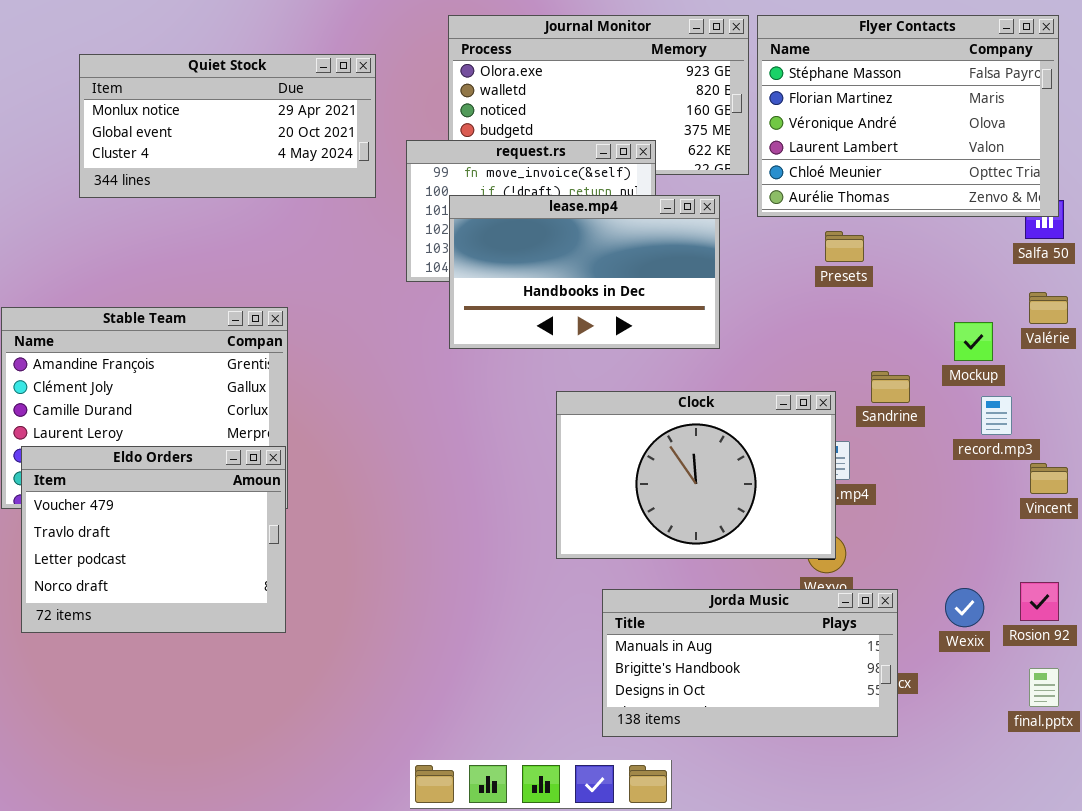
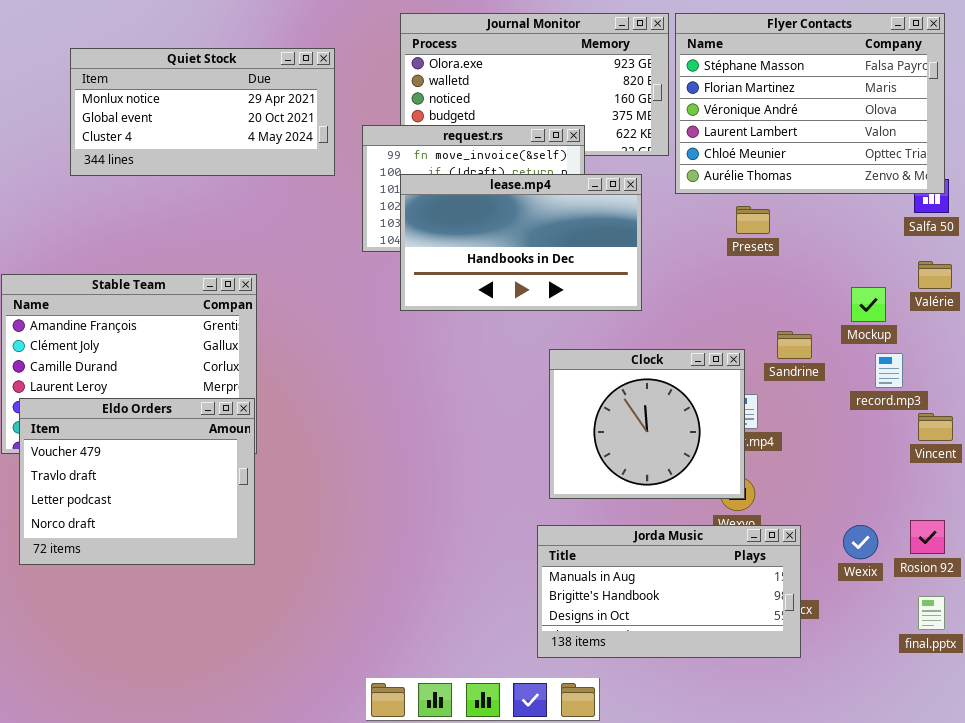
Clock: [556,391,836,559] -> [549,349,745,499], resized

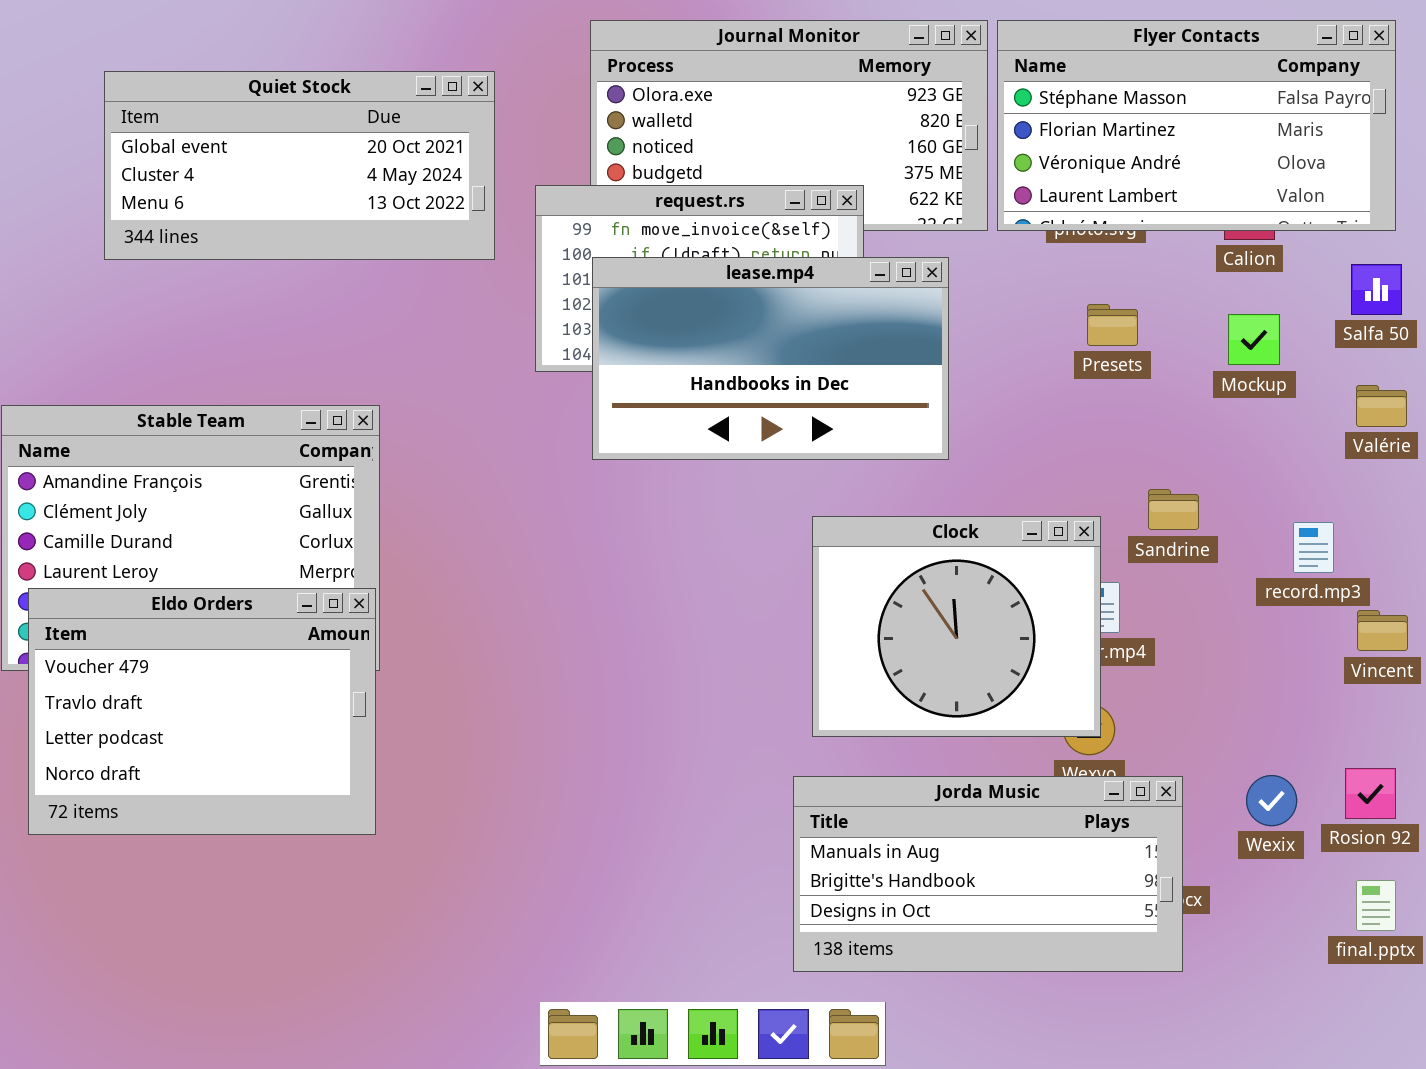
Flyer Contacts: [675,13,945,194] -> [997,20,1396,231], resized
Quiet Stock: [70,48,335,176] -> [104,71,495,260], scrolled down 1 row
Mockup: [851,287,886,322] -> [1228,314,1280,365], moved

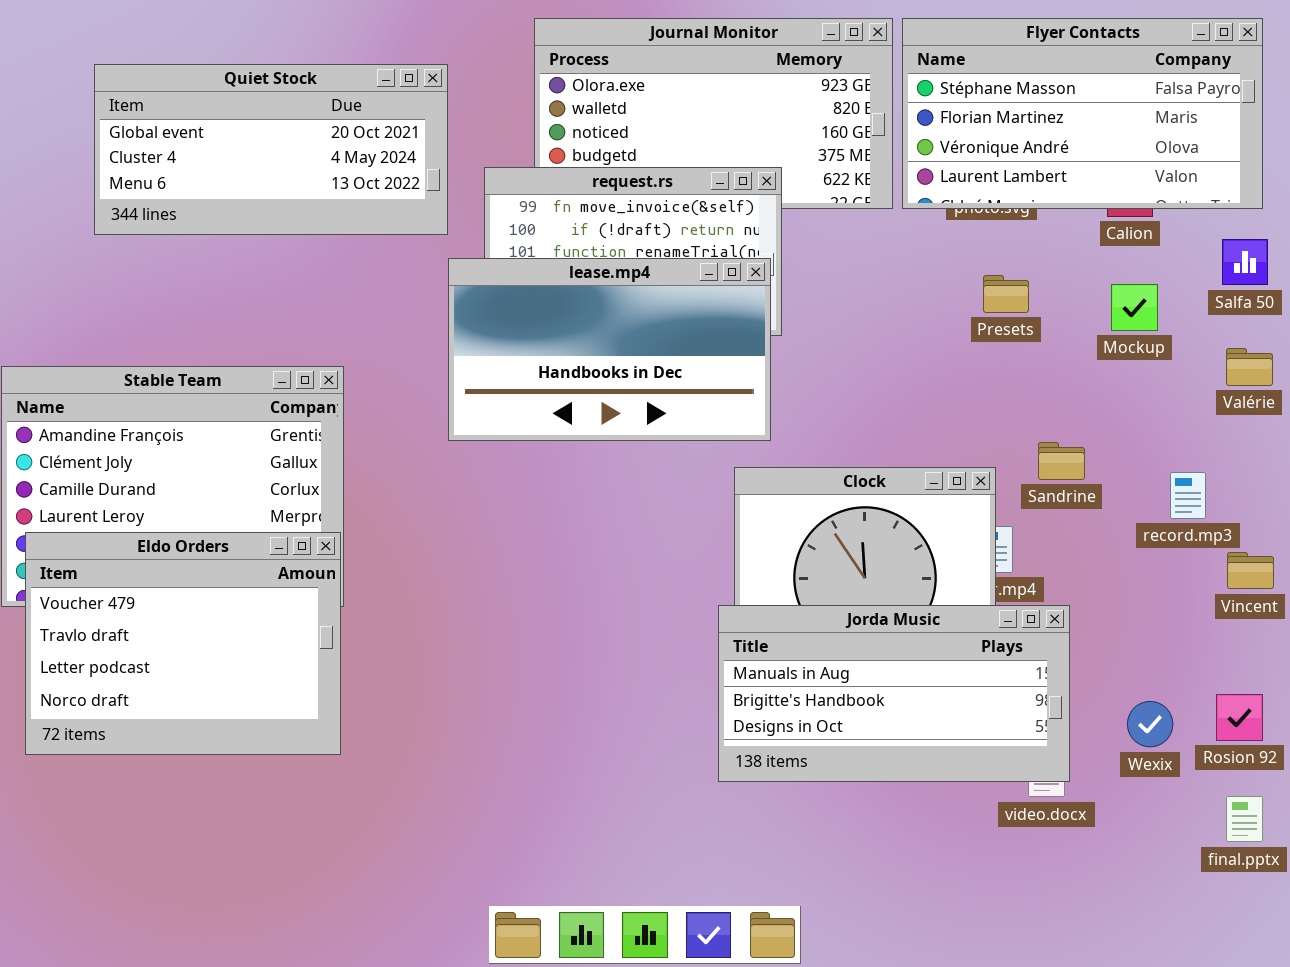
lease.mp4: [592,257,949,460] -> [448,258,771,441], moved
Jorda Music: [793,776,1183,972] -> [718,605,1070,782], moved

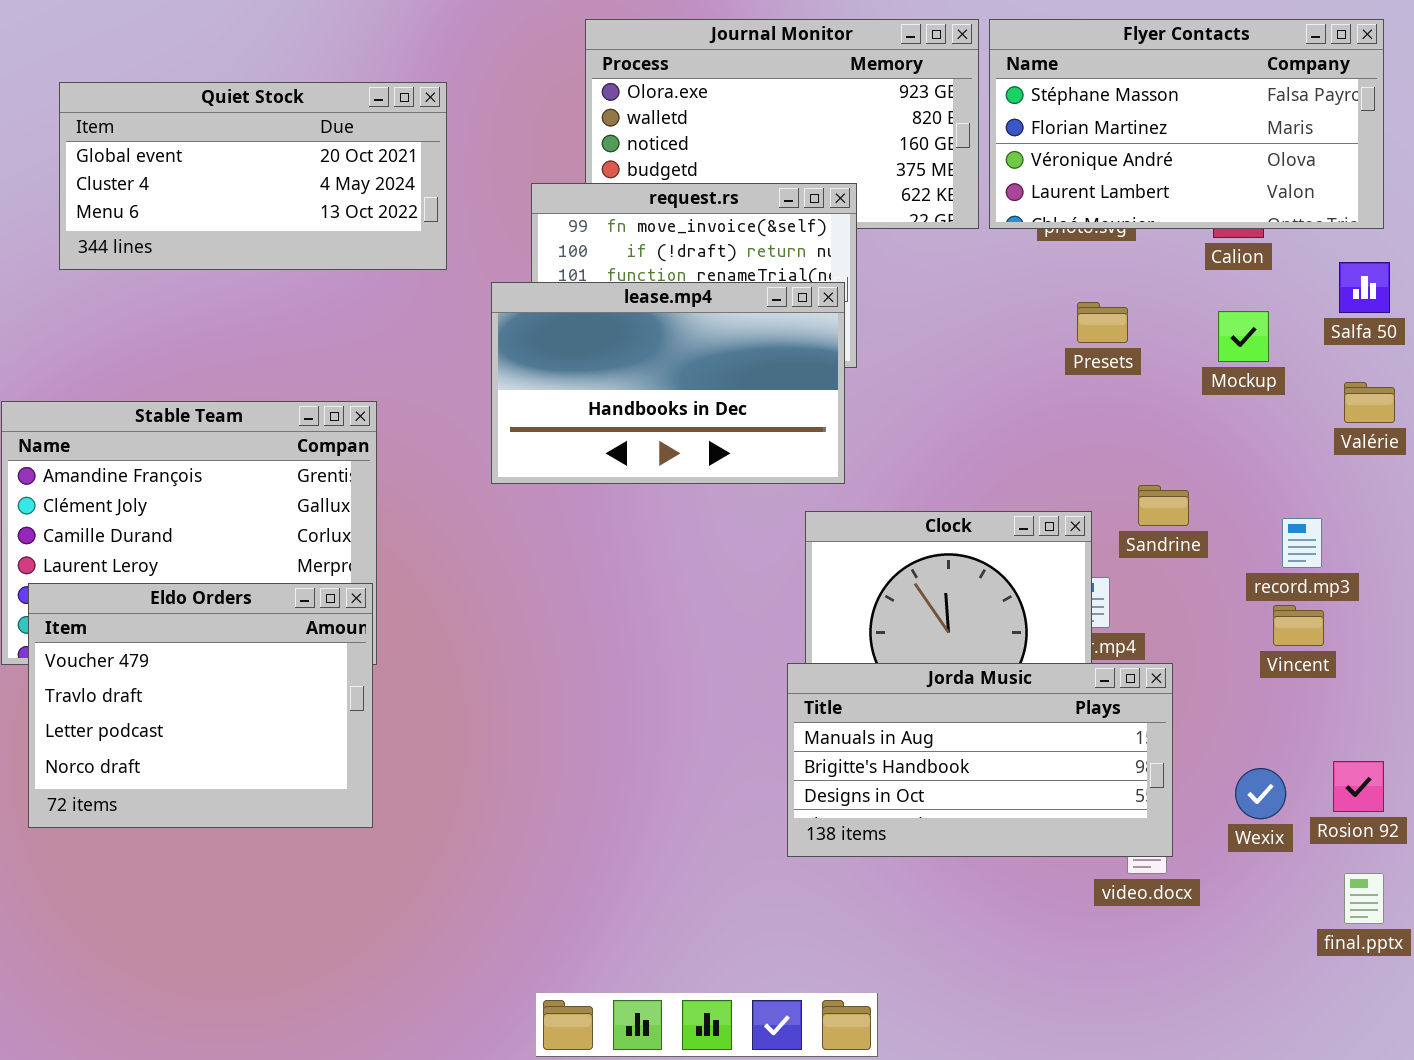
Quiet Stock: [94,64,448,235] -> [59,82,447,270], moved
Vincent: [1227,552,1274,589] -> [1273,605,1324,646], moved

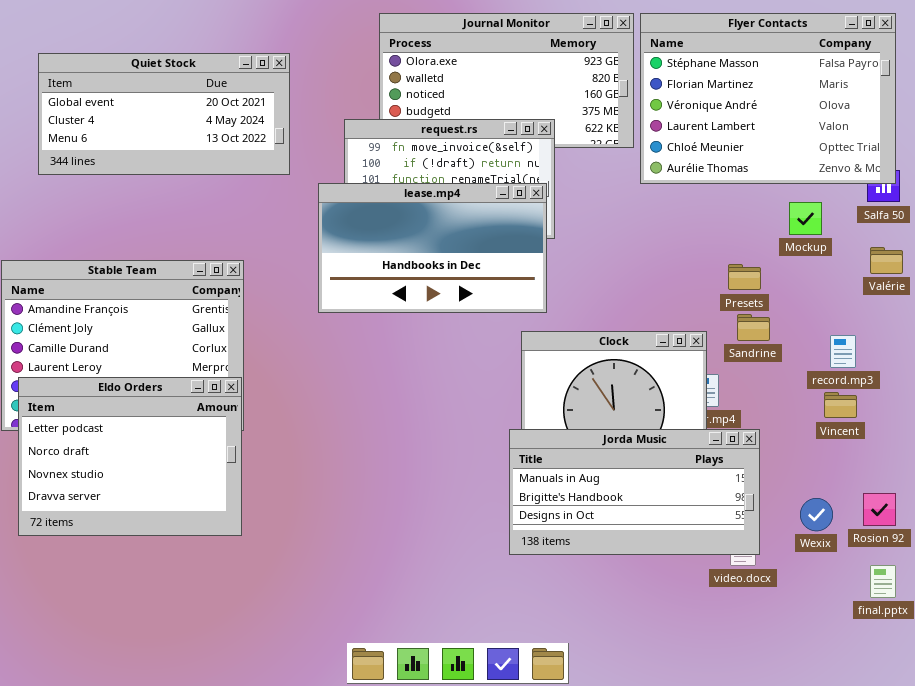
Flyer Contacts: [989,19,1384,229] -> [640,13,896,184], resized
Presets: [1077,302,1128,343] -> [728,264,761,290], moved
Eldo Orders: [28,583,373,828] -> [18,377,242,536], scrolled down 2 rows

